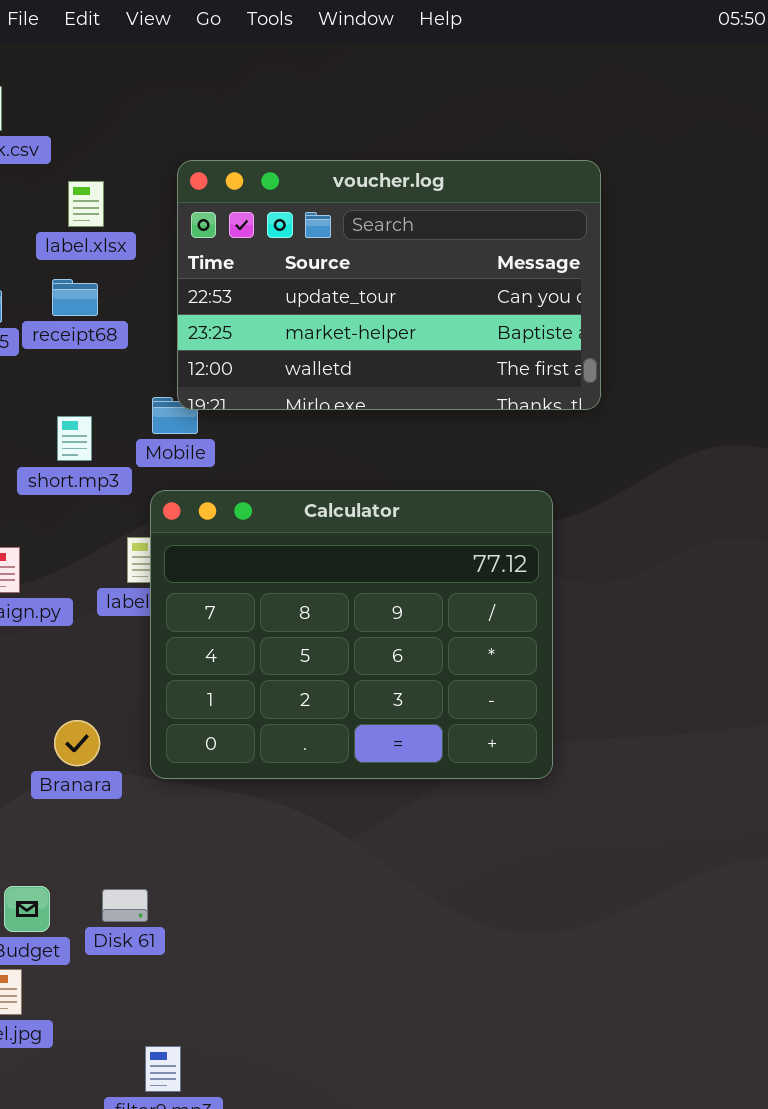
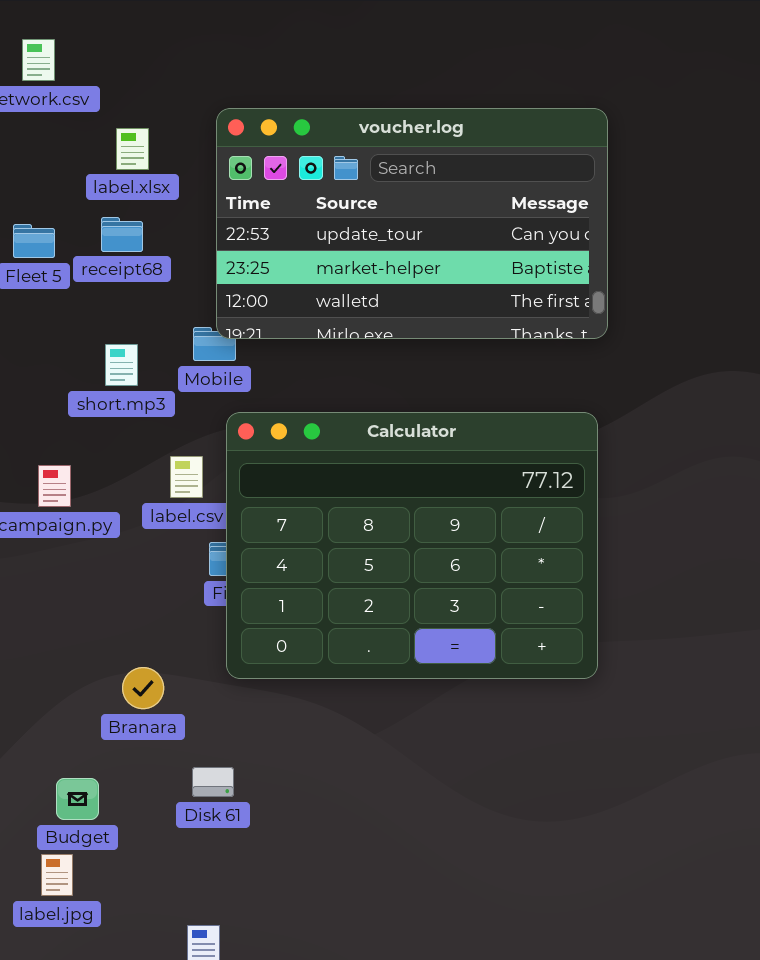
Calculator: [150,490,553,779] -> [226,412,598,679], moved
Branara: [54,720,100,766] -> [122,667,164,709], moved
Disk 61: [102,889,148,922] -> [192,767,234,797], moved

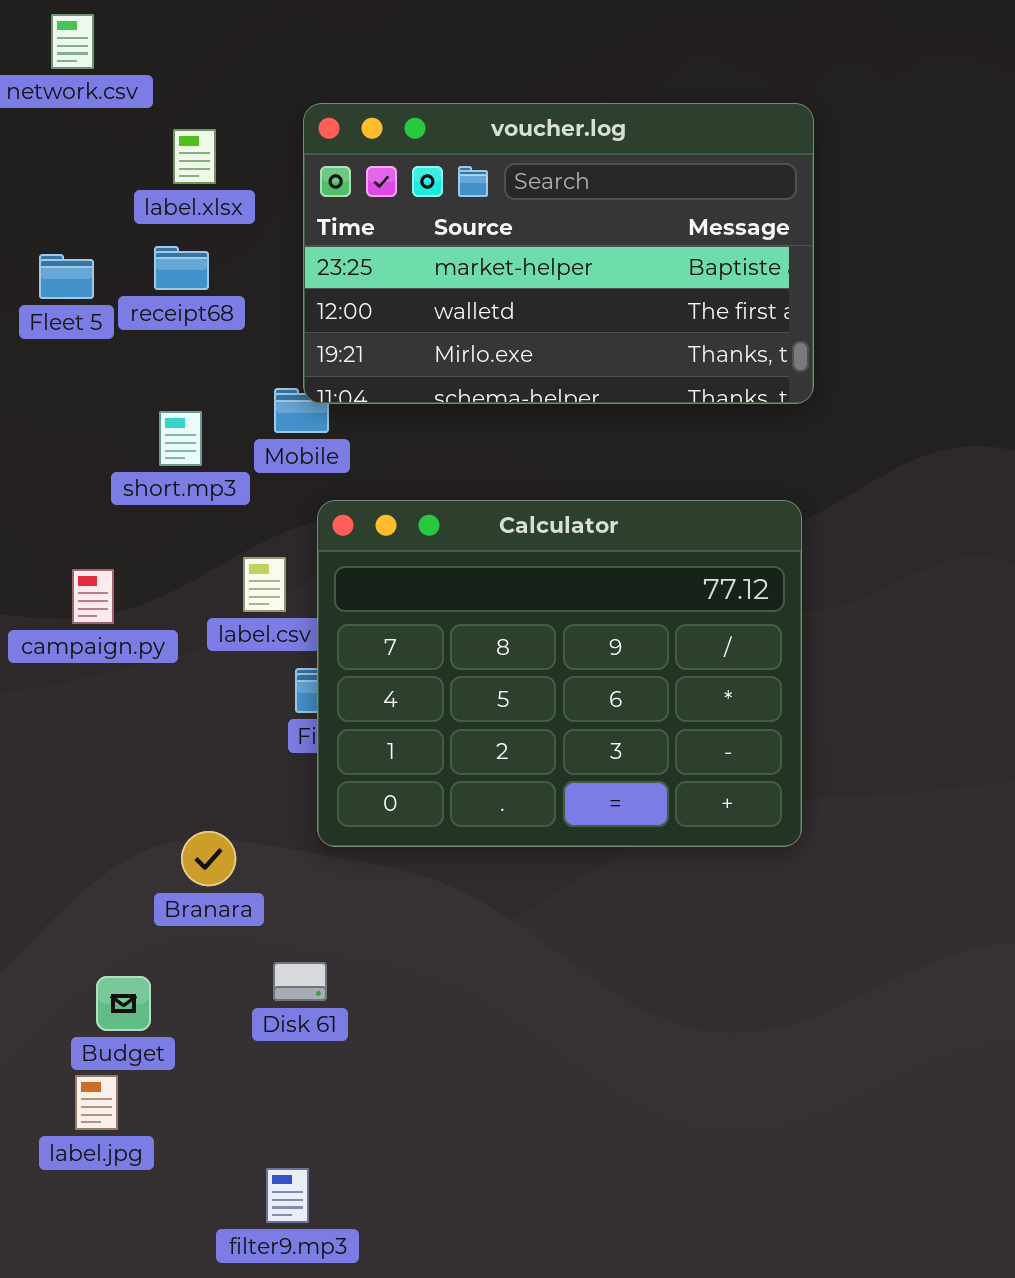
voucher.log: [216,108,608,339] -> [303,103,814,404], scrolled down 1 row

